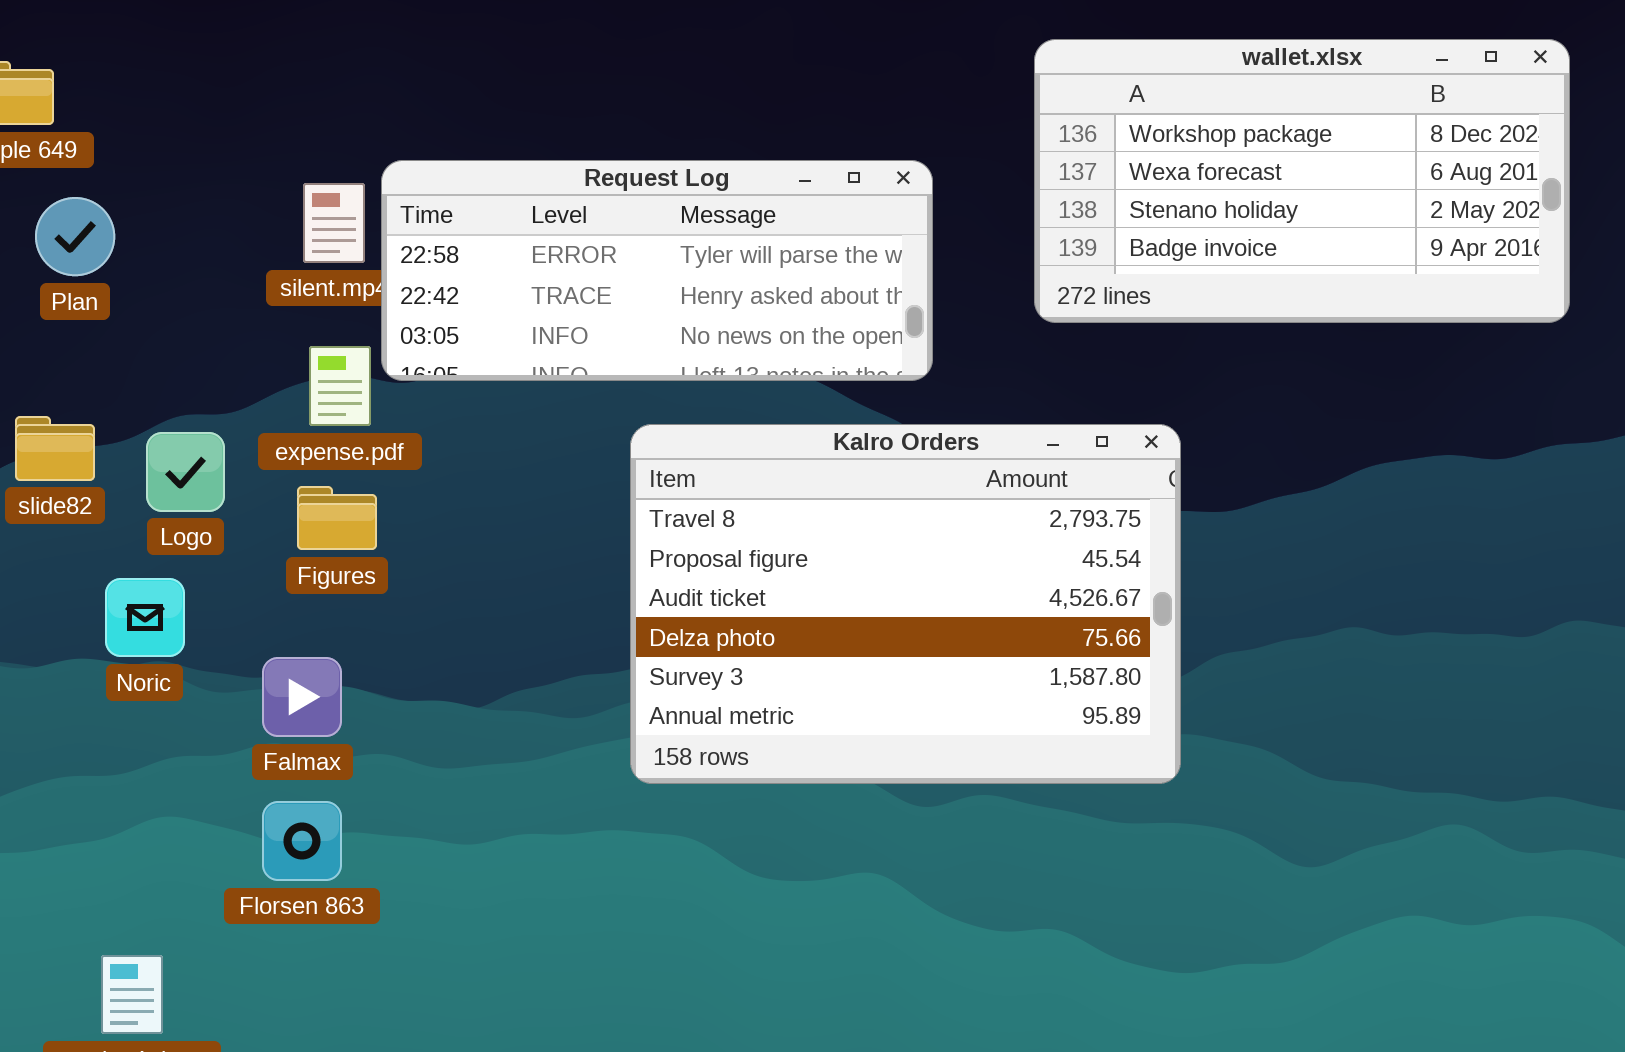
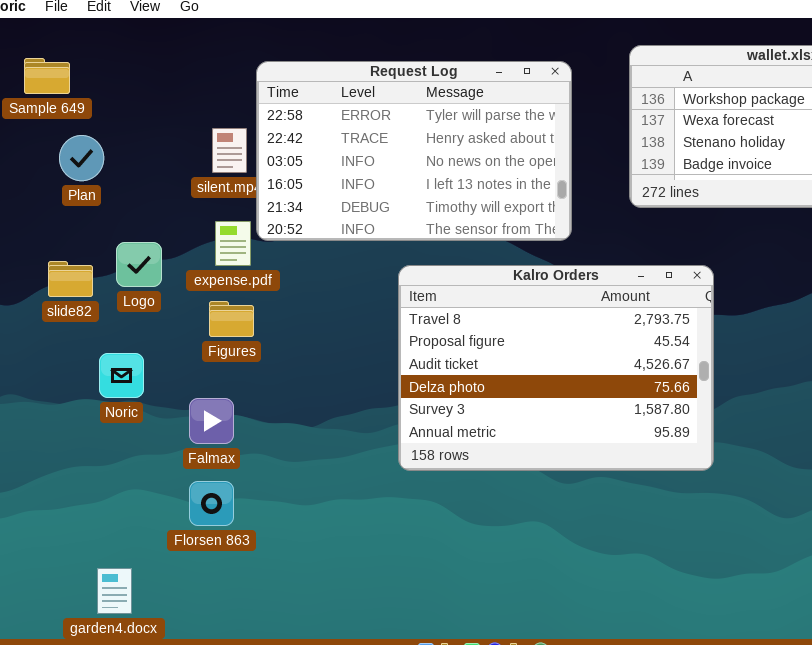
Request Log: [381,160,933,381] -> [256,61,572,241], resized
Logo: [146,432,225,512] -> [116,242,162,287], moved

